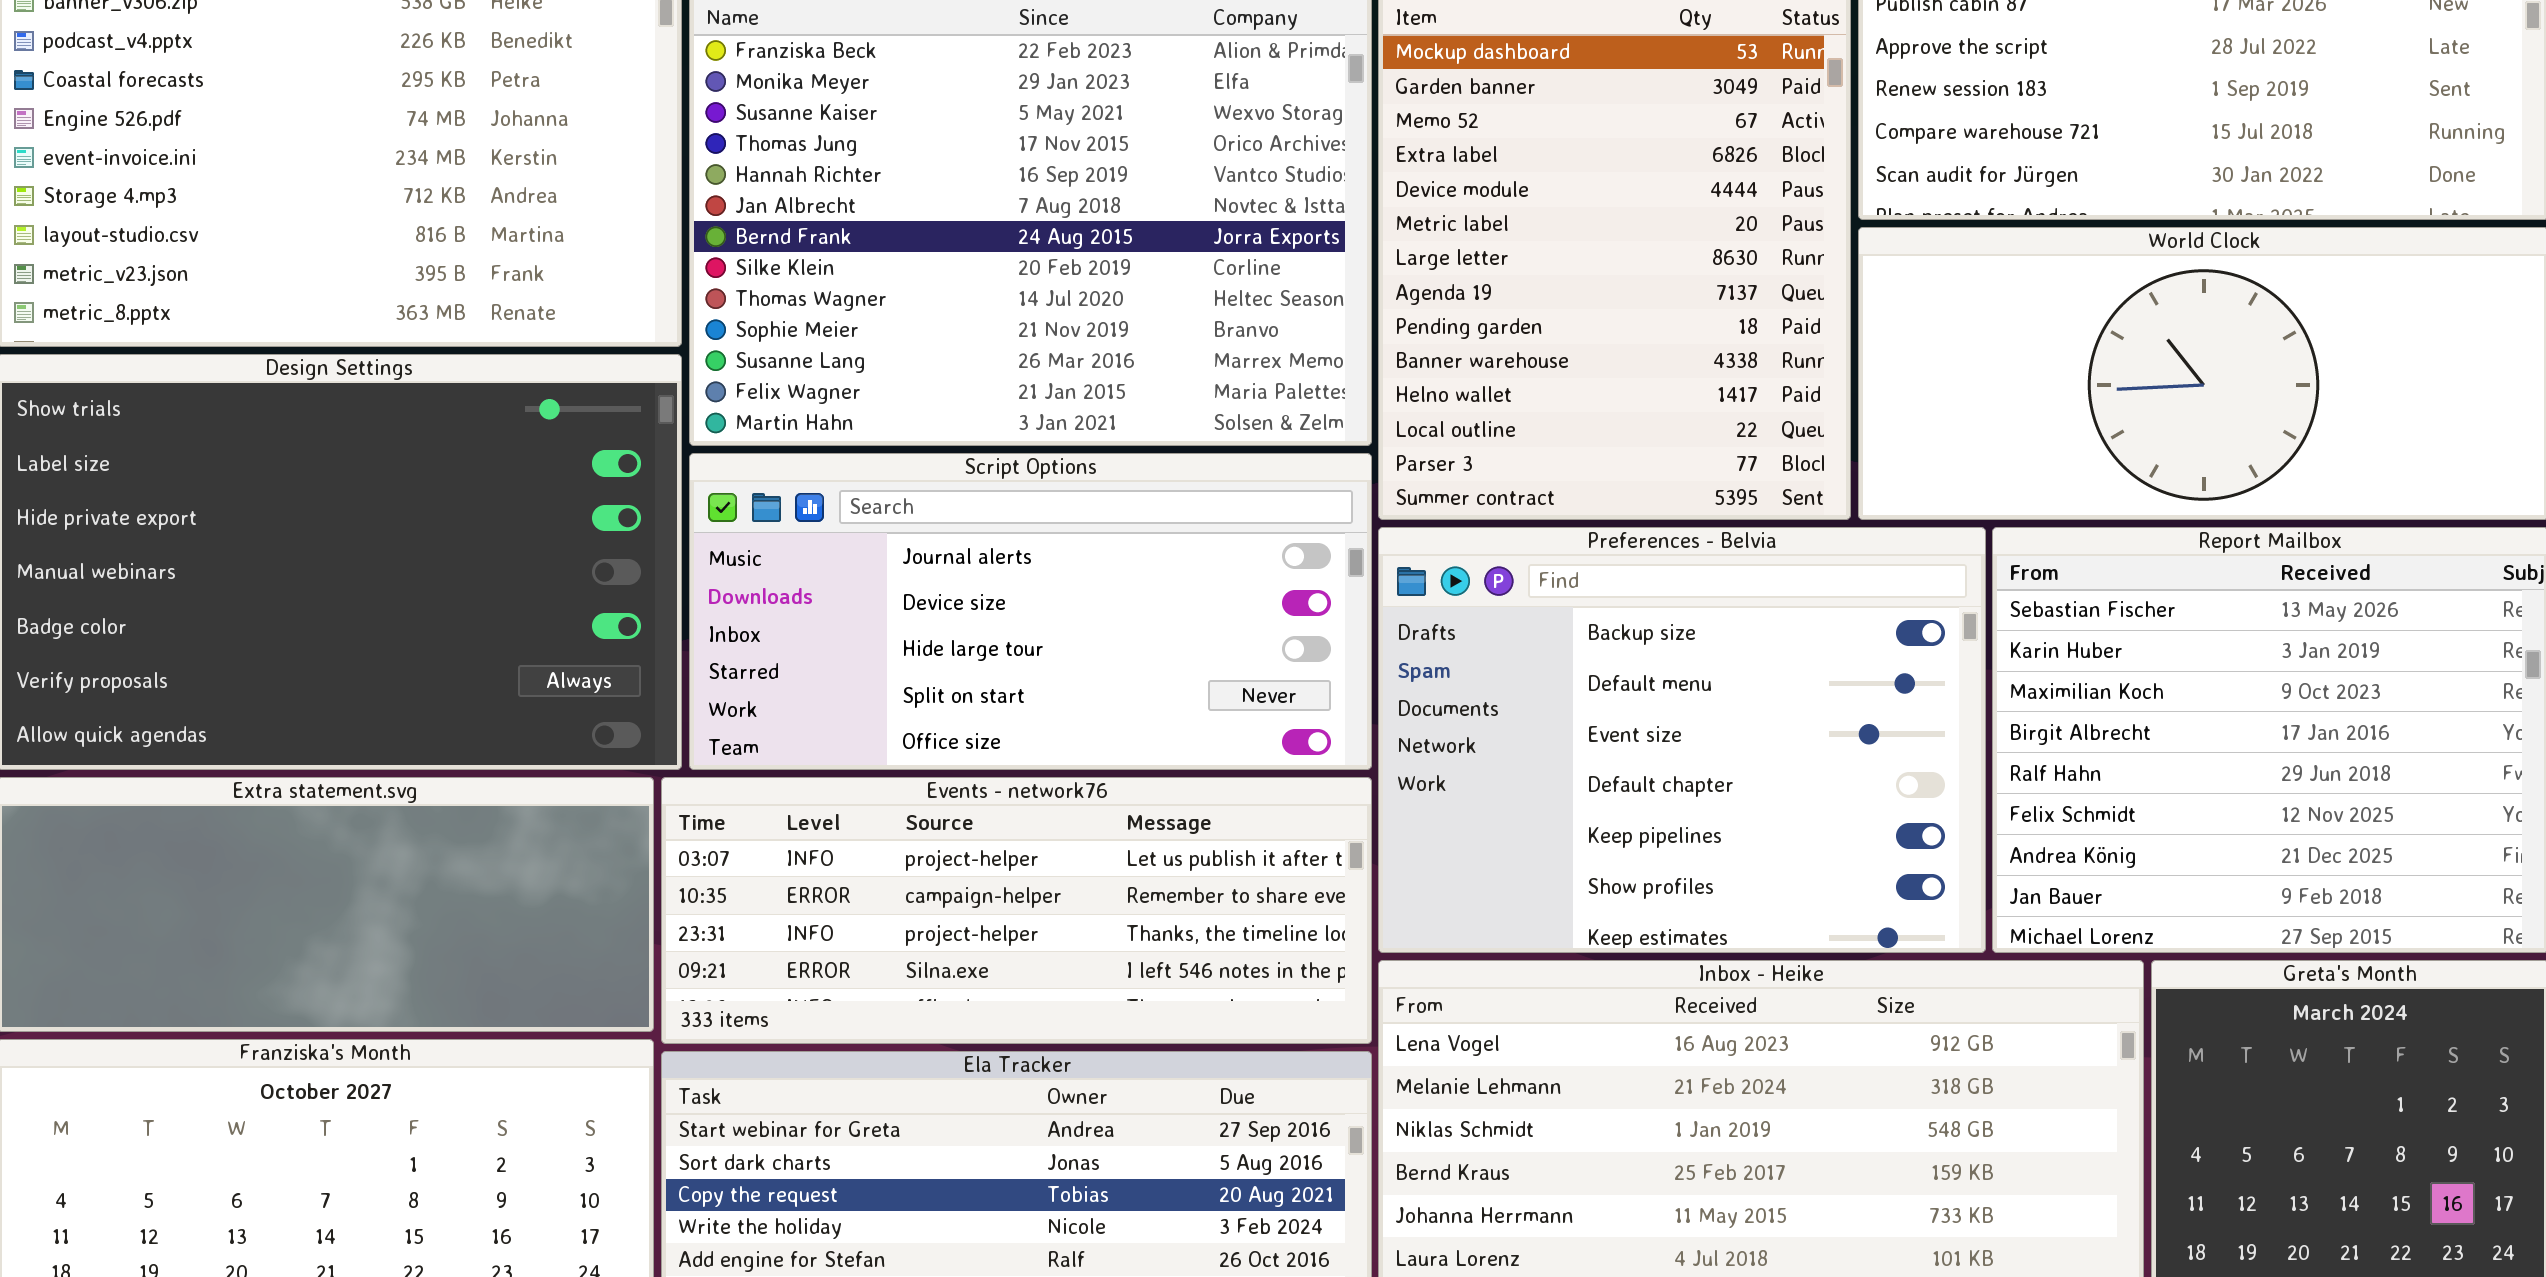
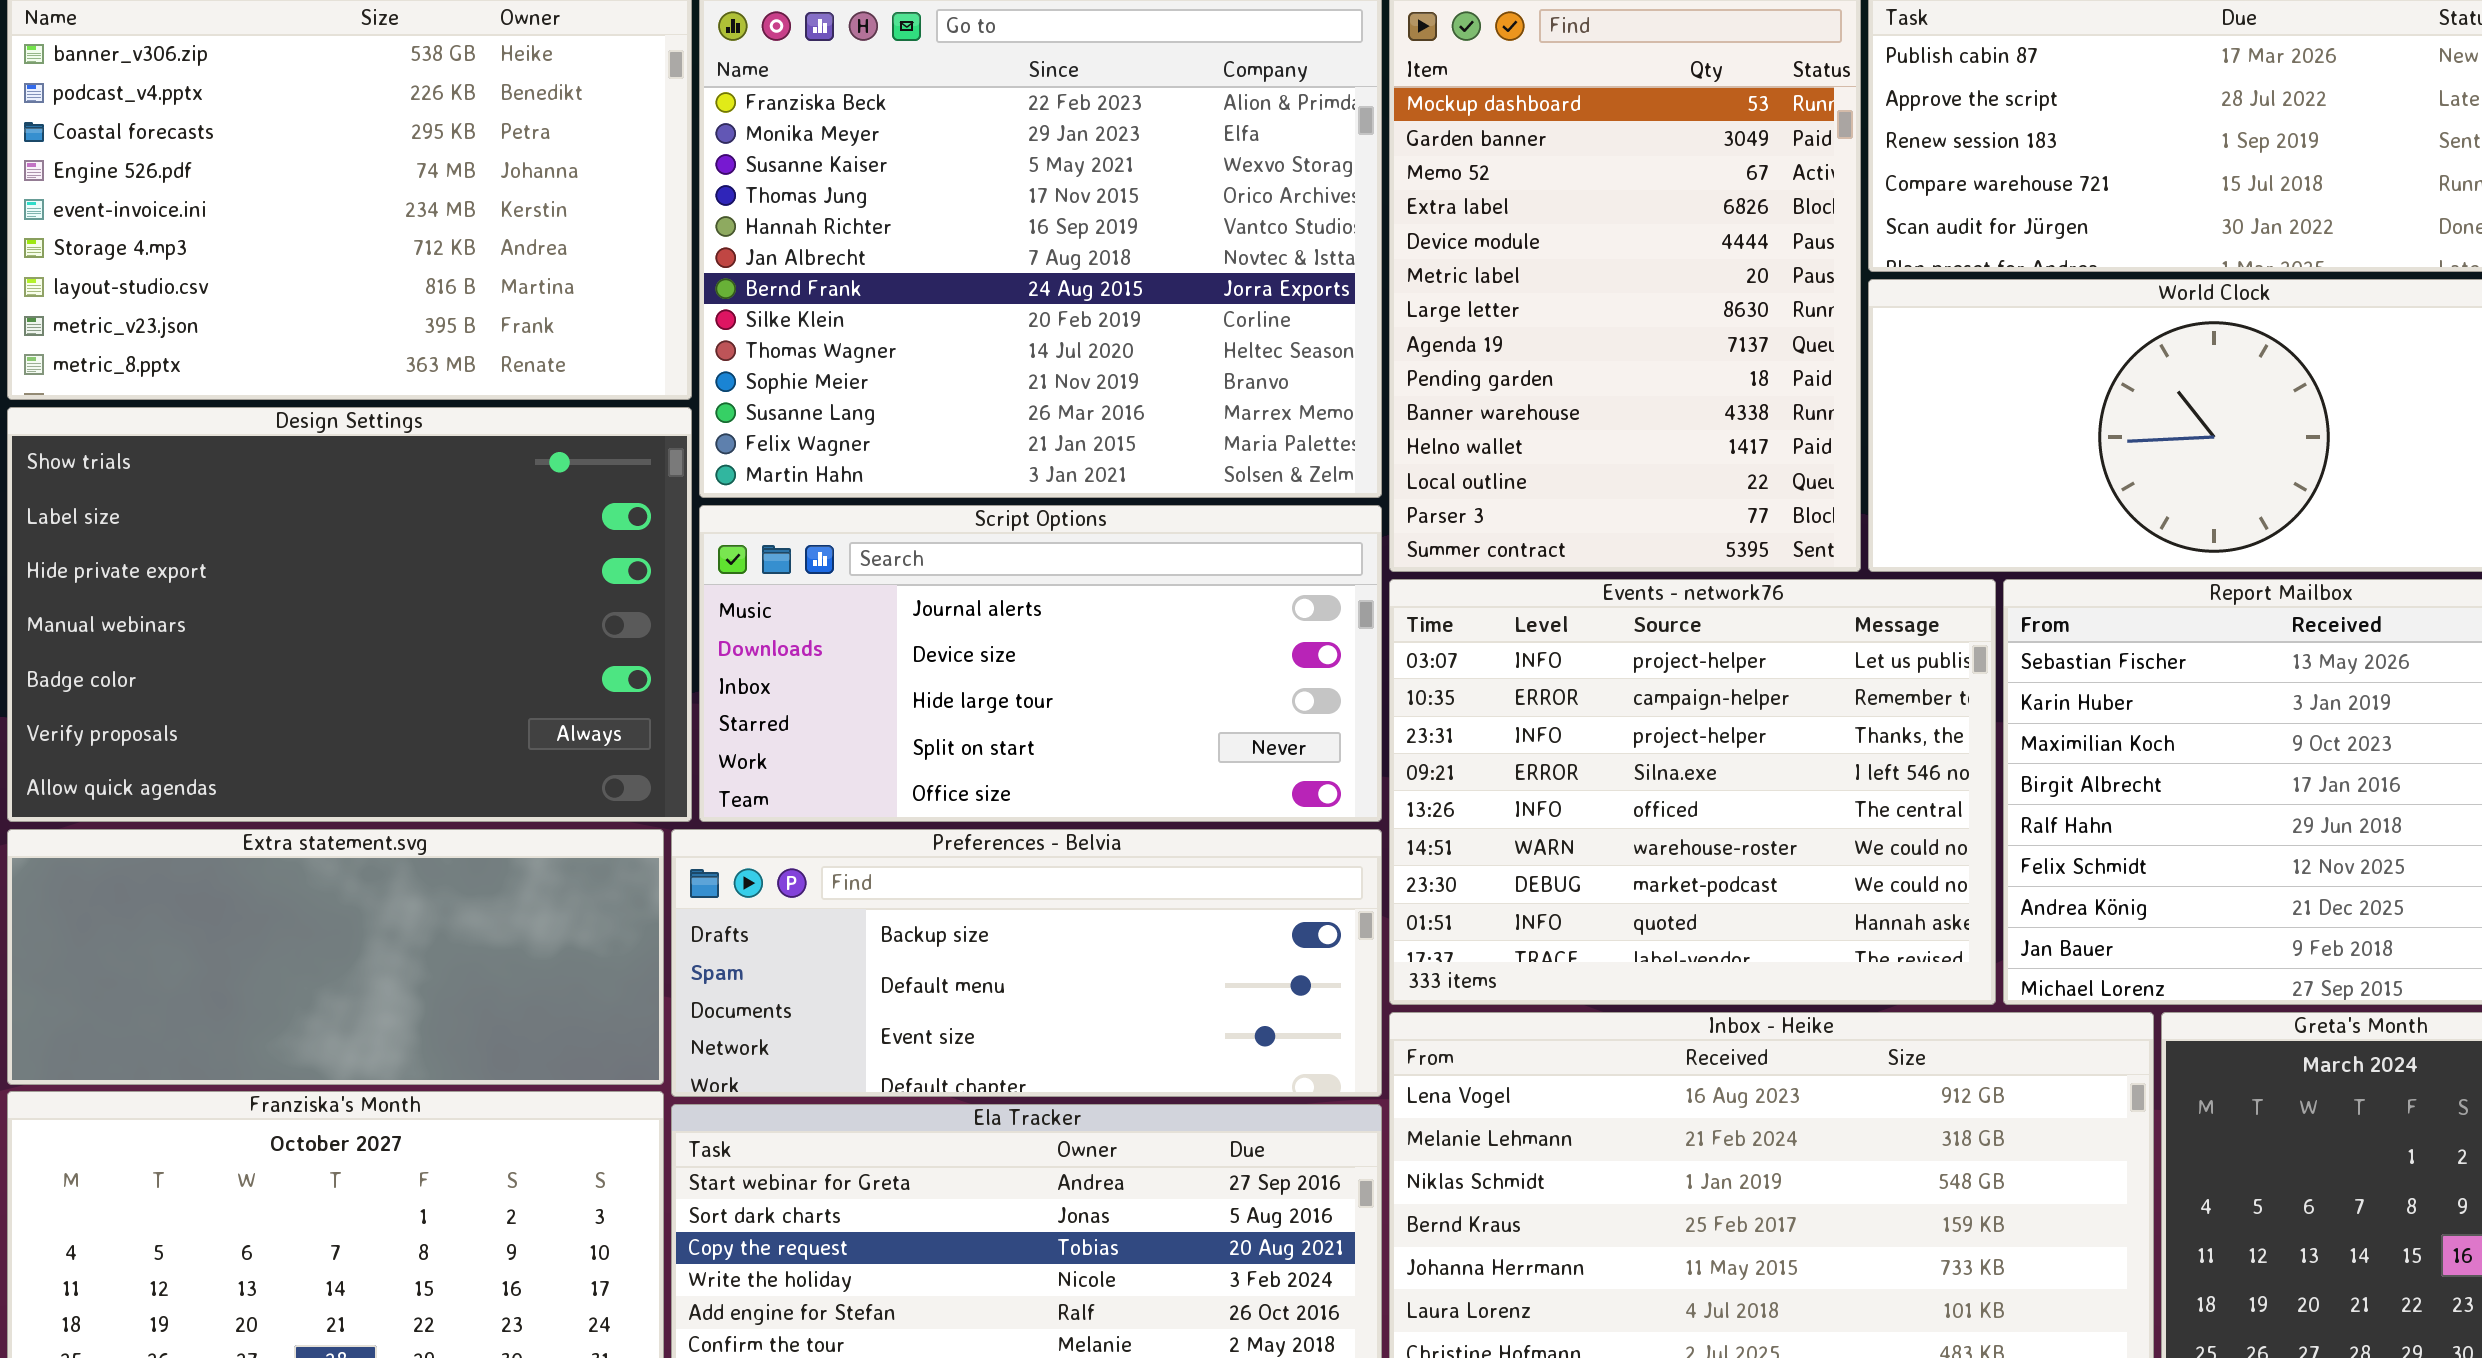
Preferences - Belvia: [1378,527,1986,953] -> [671,829,1382,1097], moved, resized
Events - network76: [661,777,1372,1044] -> [1389,579,1996,1005], moved, resized

